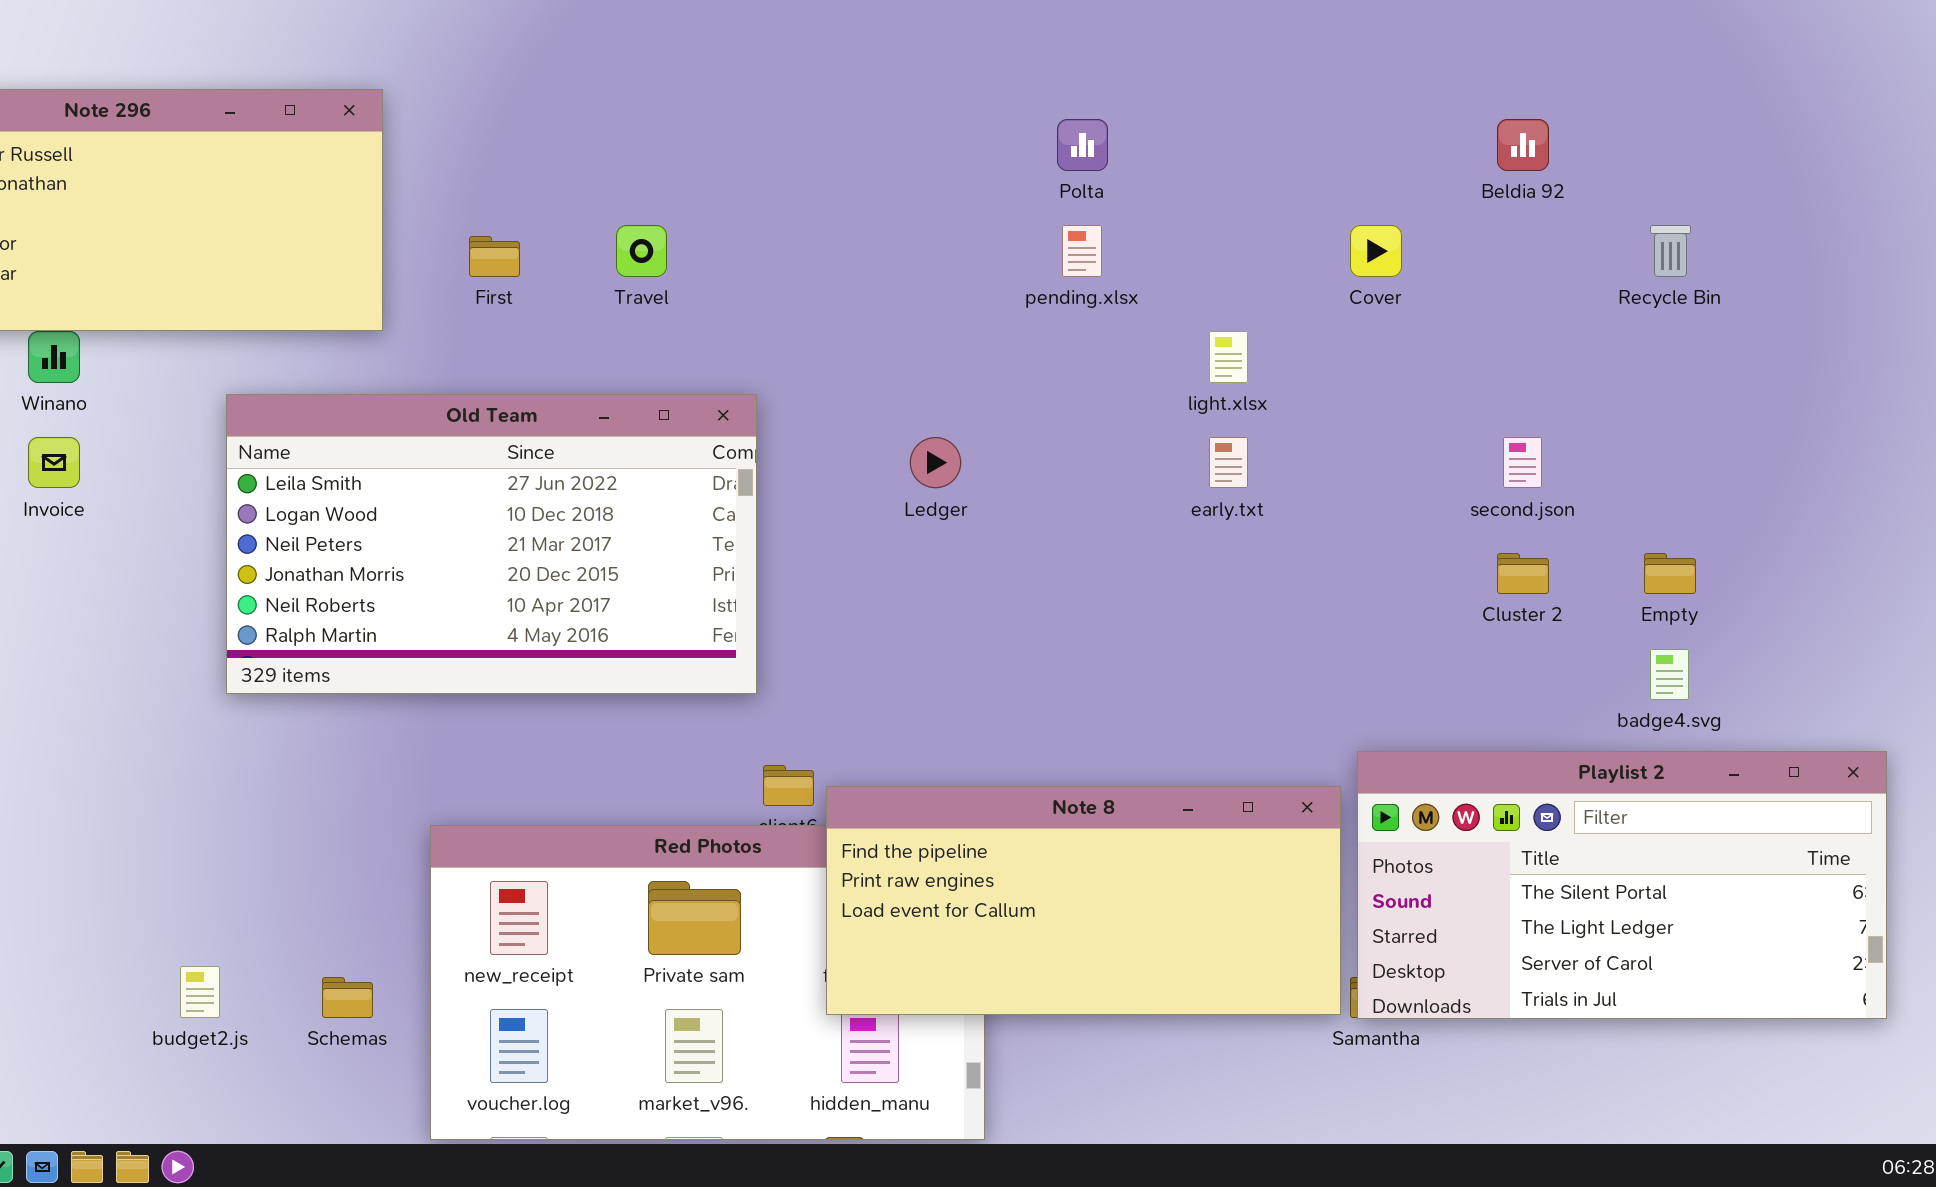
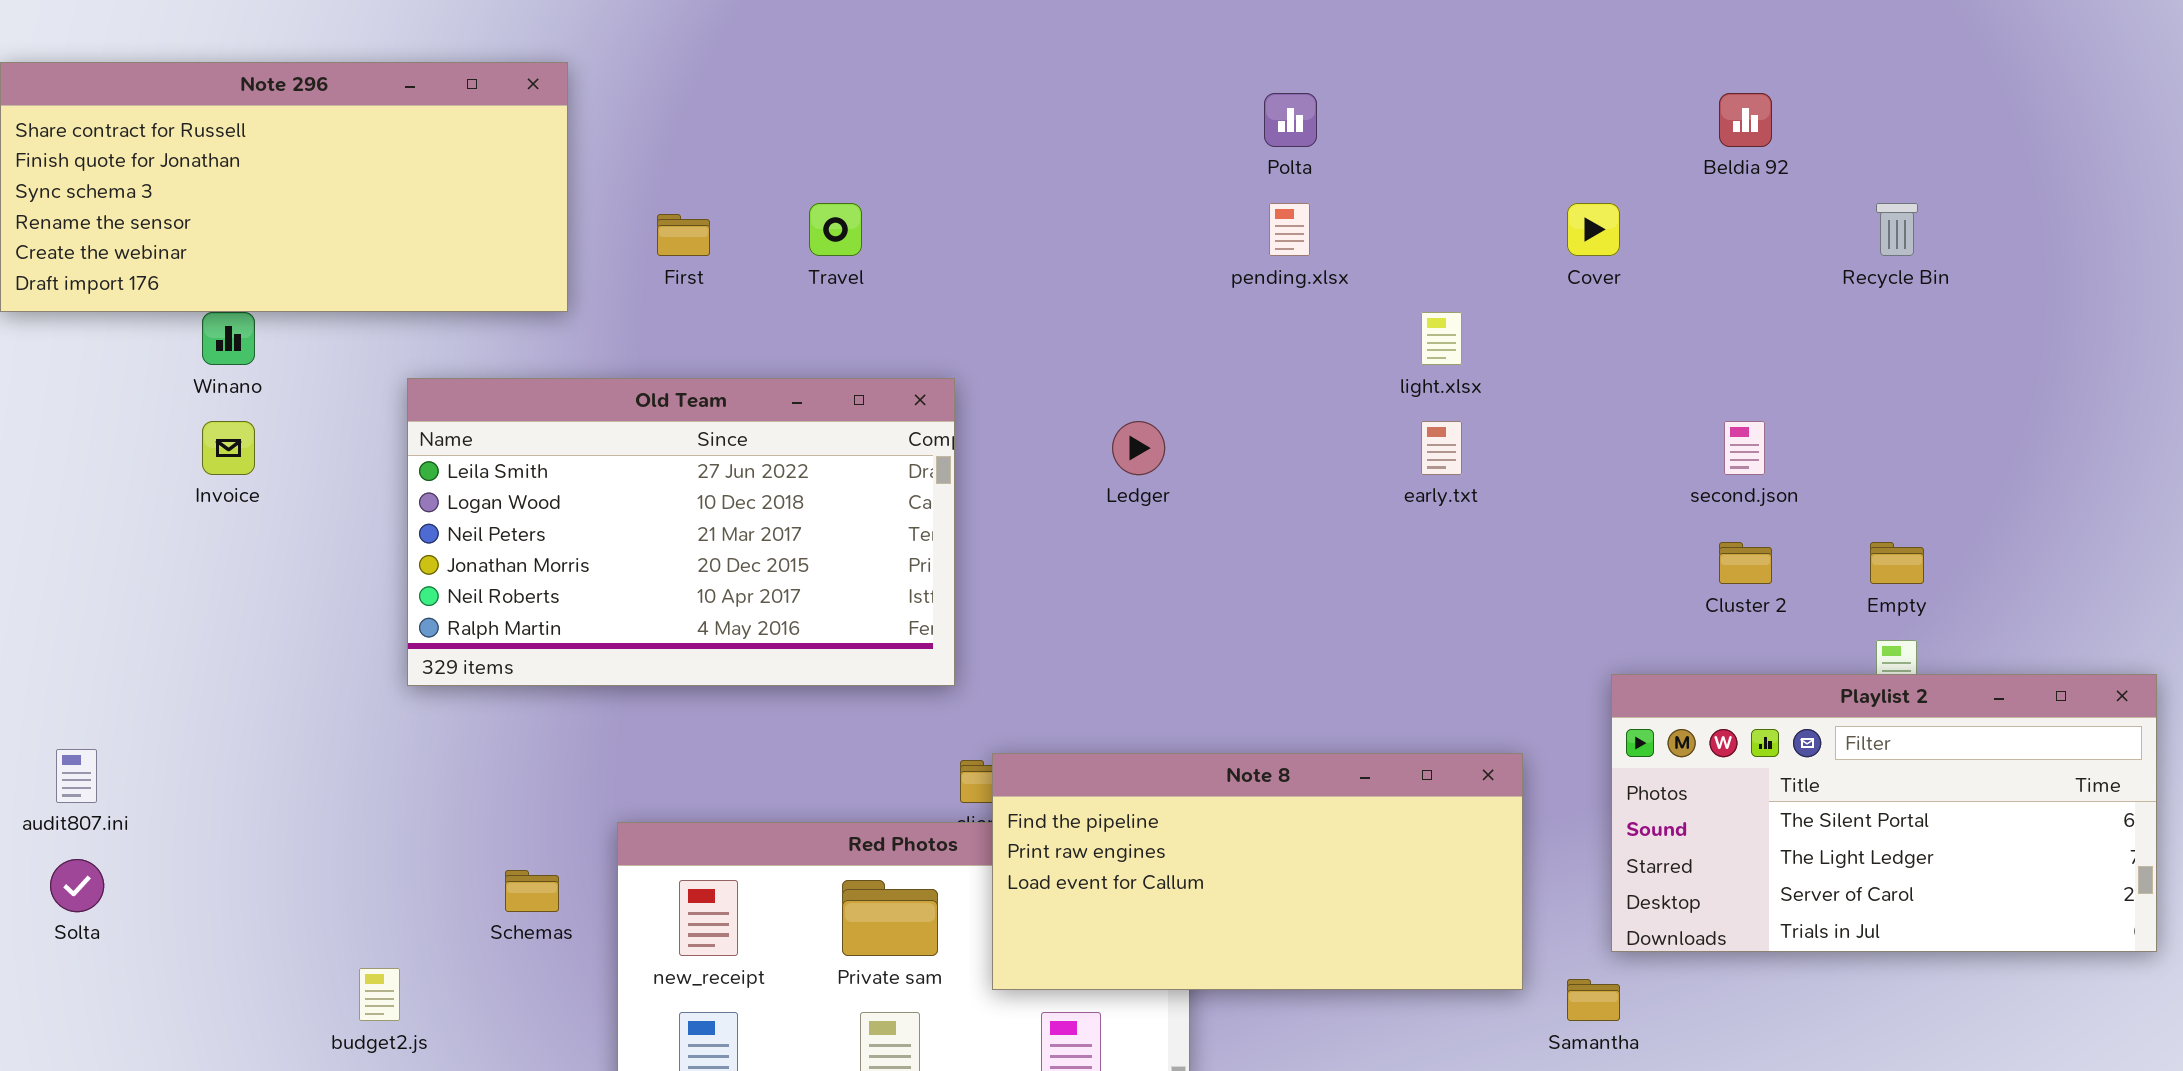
Playlist 2: [1357,751,1887,1019] -> [1611,674,2157,952], moved
Note 8: [826,786,1341,1015] -> [992,753,1523,990], moved
Schemas: [322,977,373,1018] -> [505,870,559,912], moved

